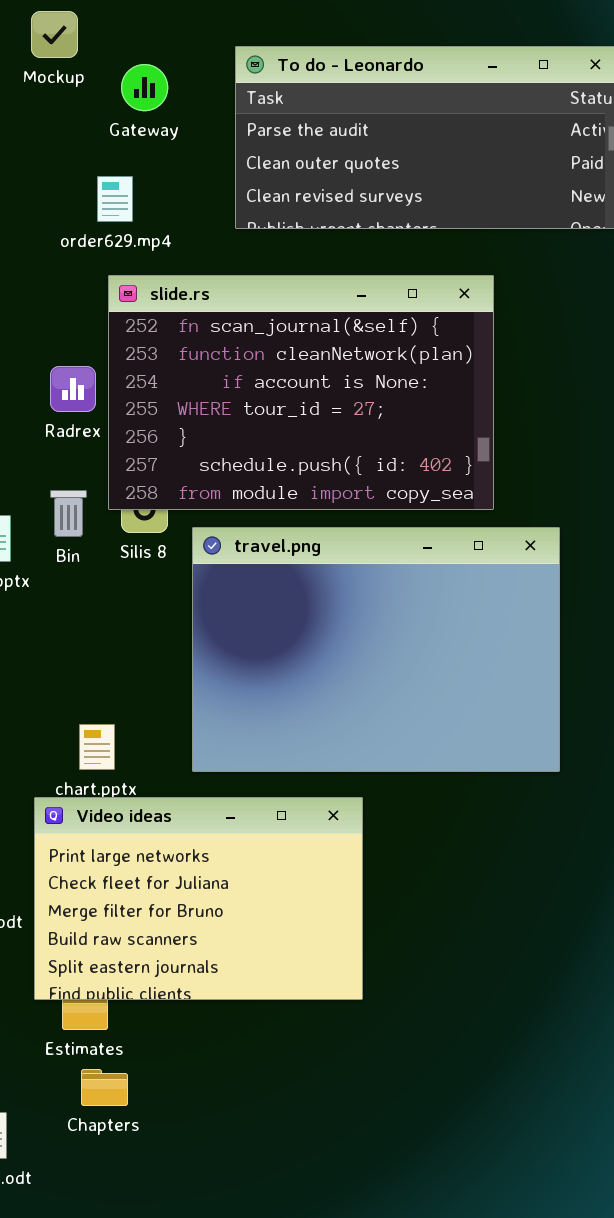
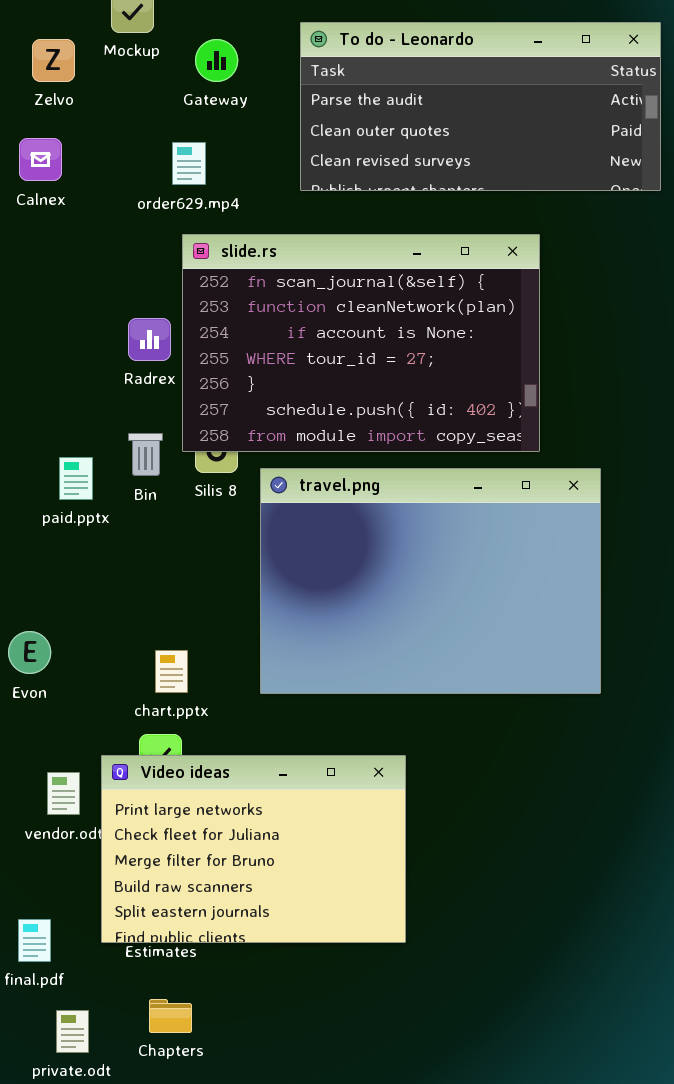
Video ideas: [34,797,363,1000] -> [101,755,406,943], moved
Chapters: [81,1069,128,1106] -> [149,999,192,1033], moved

